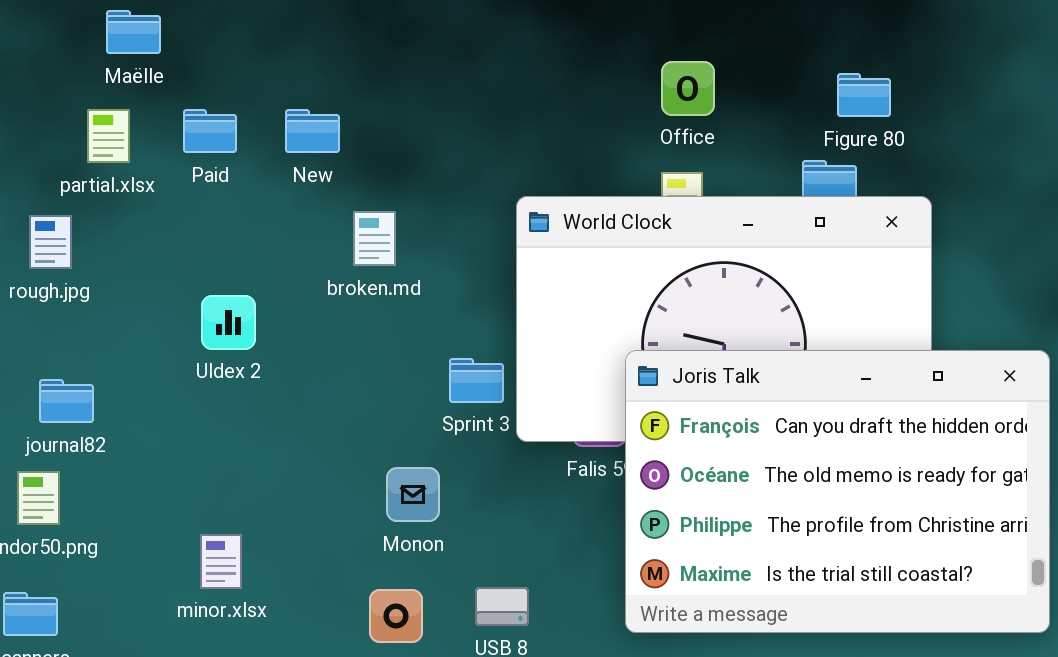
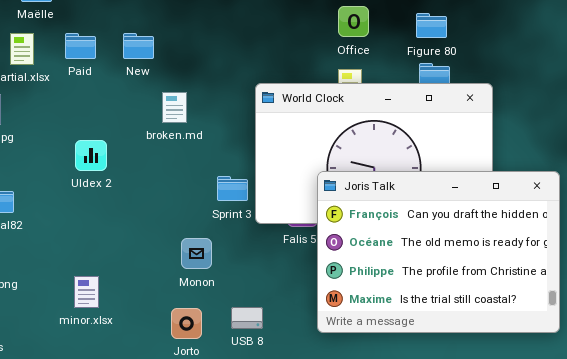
Figure 80: [837,73,891,117] -> [416,13,447,38], moved

